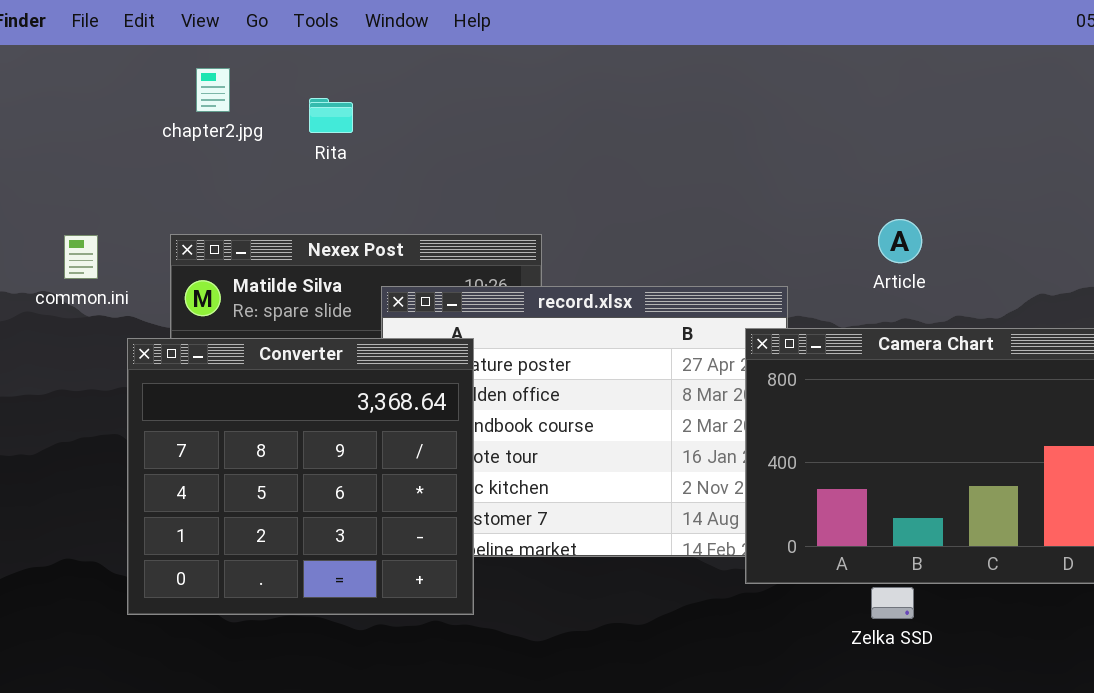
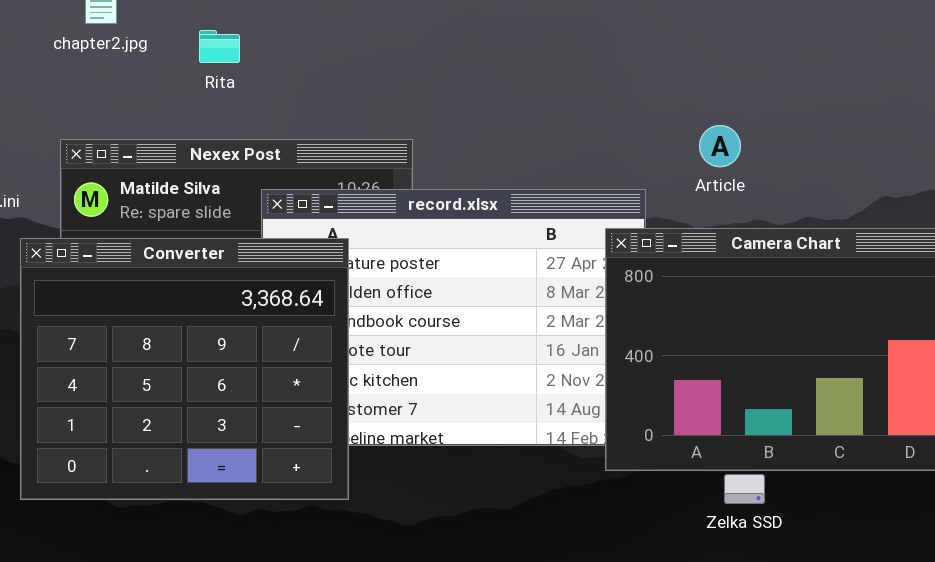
Rita: [309,98,353,133] -> [199,30,240,63], moved
Article: [878,219,922,263] -> [699,125,741,167], moved

